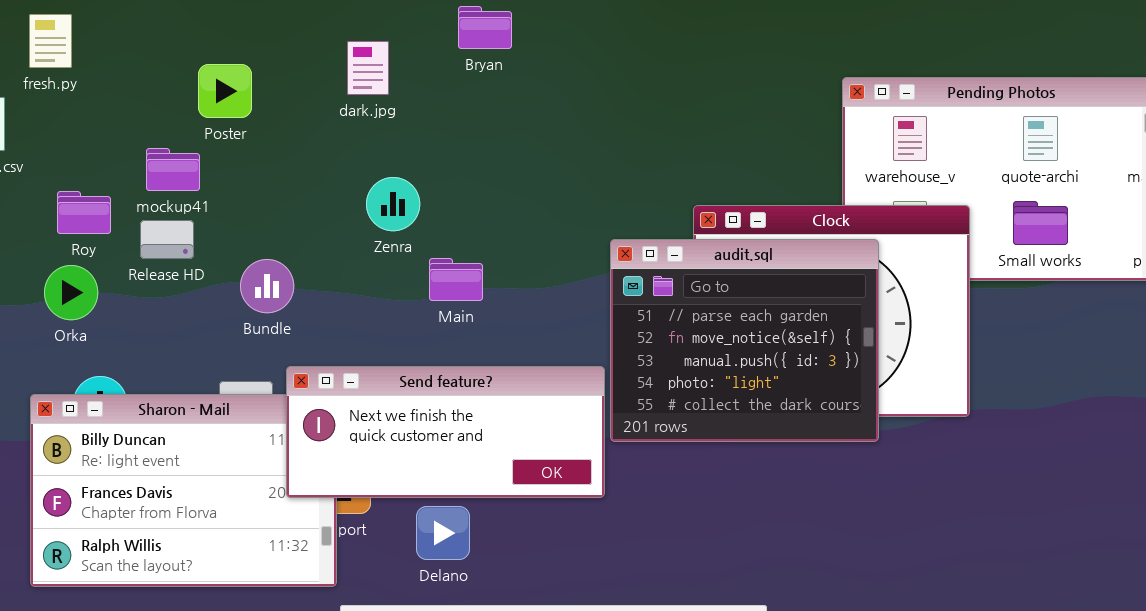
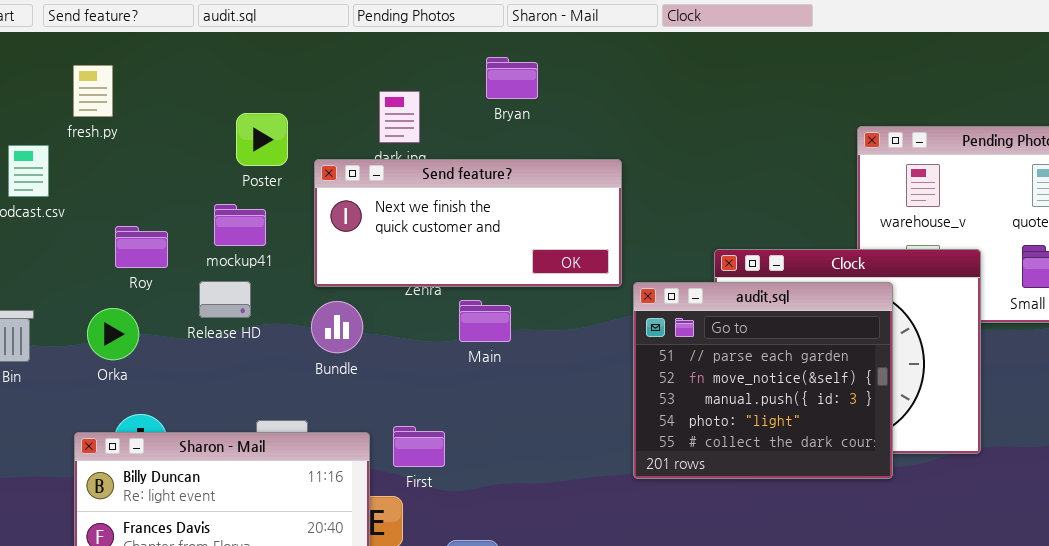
mockup41: [146,148,200,191] -> [214,204,266,246], moved
Roy: [57,191,111,234] -> [115,226,168,268], moved
Release HD: [140,220,194,259] -> [199,281,251,318], moved
Bundle: [240,259,294,313] -> [311,301,363,353], moved
Send feature?: [286,366,605,498] -> [314,159,622,287], moved

